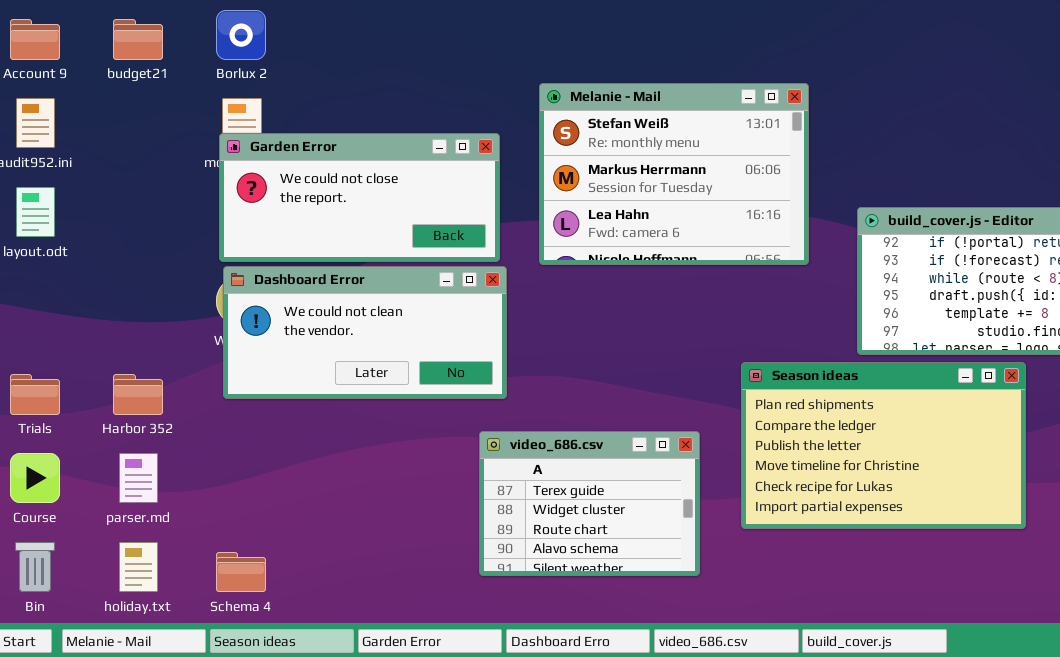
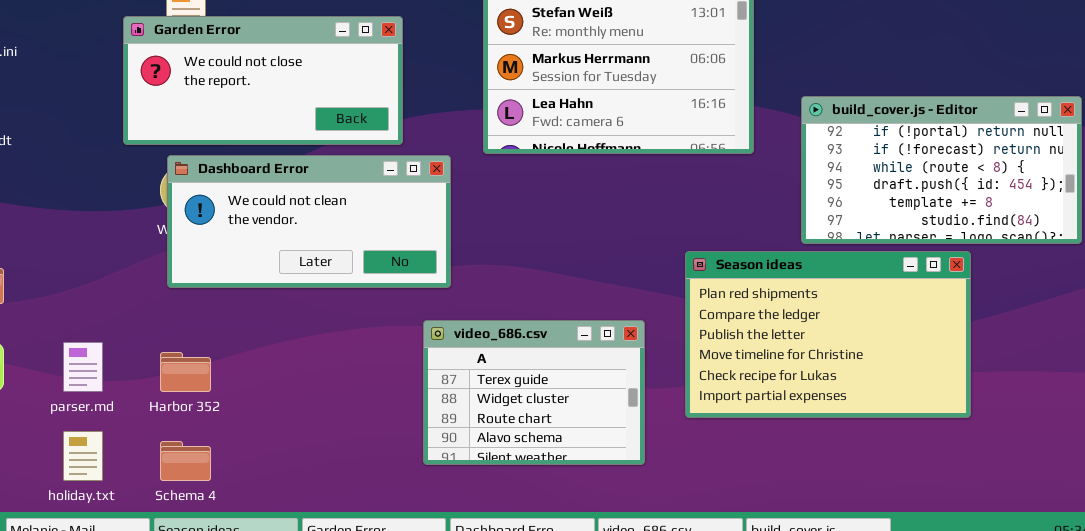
Garden Error: [219,133,500,262] -> [123,16,403,145], moved
Harbor 352: [113,374,163,415] -> [160,352,211,392], moved

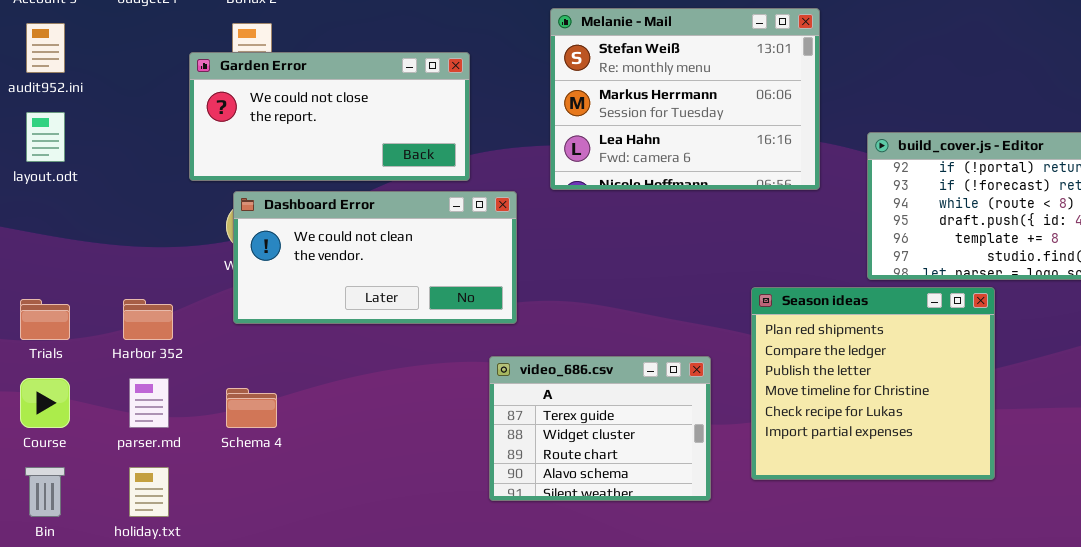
Season ideas: [685,251,971,418] -> [751,287,995,480], resized
Harbor 352: [160,352,211,392] -> [123,299,173,340], moved
Schema 4: [160,441,211,481] -> [226,388,277,428], moved

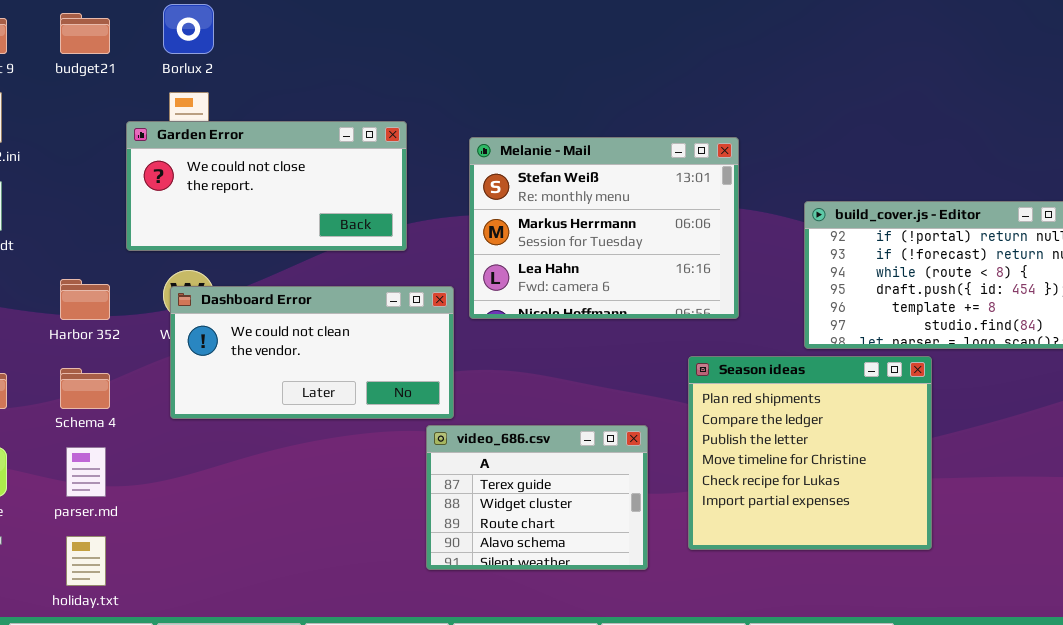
Melanie - Mail: [550,8,820,190] -> [469,137,739,319], moved
Dashboard Error: [233,191,517,324] -> [170,286,454,419], moved
Harbor 352: [123,299,173,340] -> [60,279,110,320], moved
Schema 4: [226,388,277,428] -> [60,368,110,409], moved

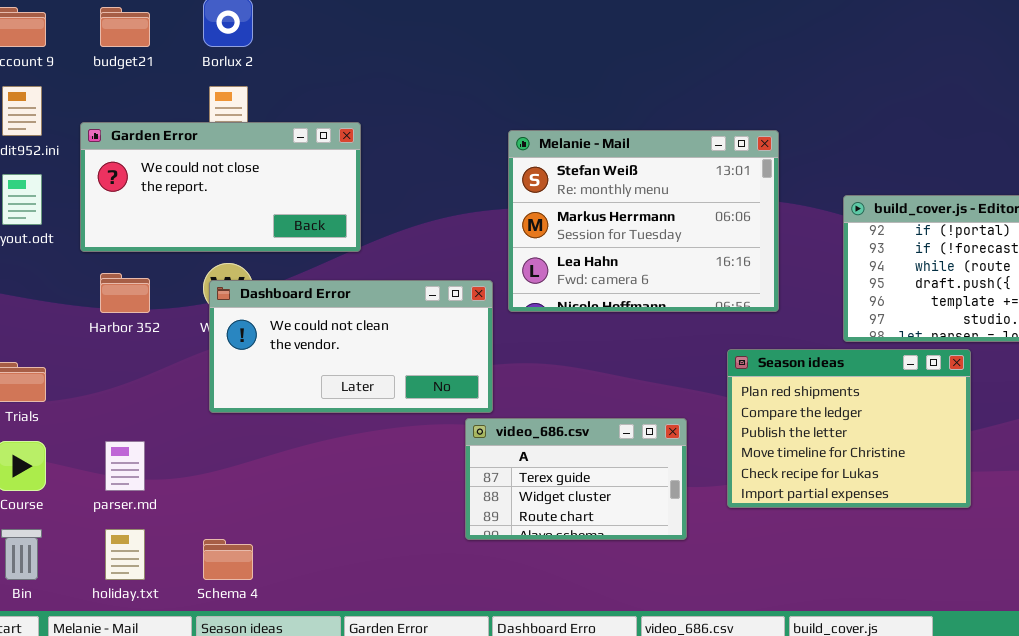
Garden Error: [126,121,407,251] -> [80,122,361,252], moved
Season ideas: [688,356,932,550] -> [727,349,971,508], resized
Schema 4: [60,368,110,409] -> [203,539,253,580], moved
video_686.csv: [426,425,648,570] -> [465,418,687,540], resized

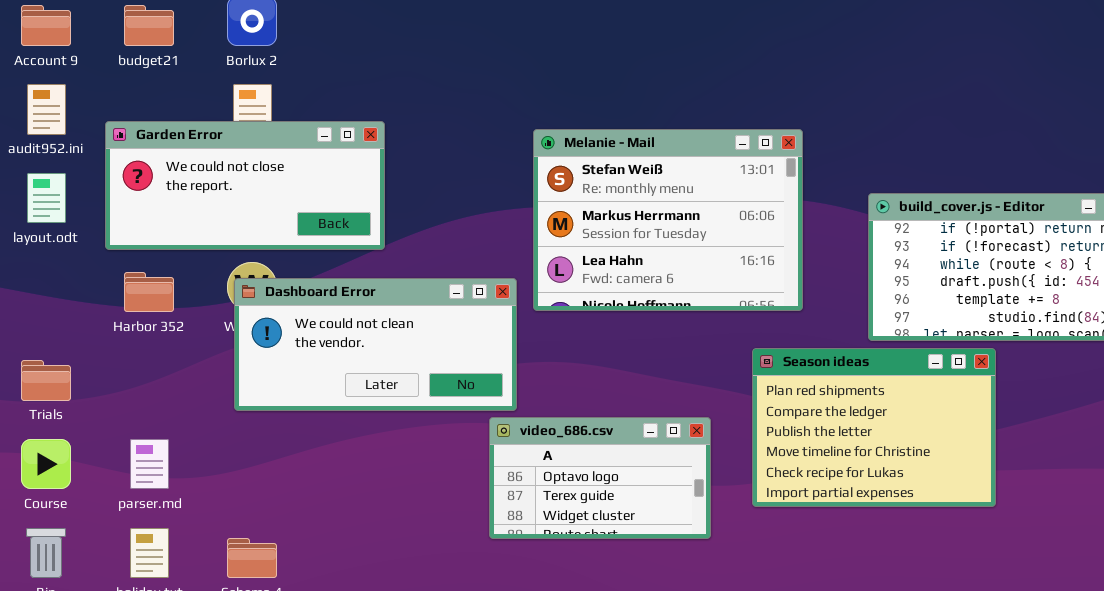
video_686.csv: [465,418,687,540] -> [489,417,711,539], scrolled up 1 row

